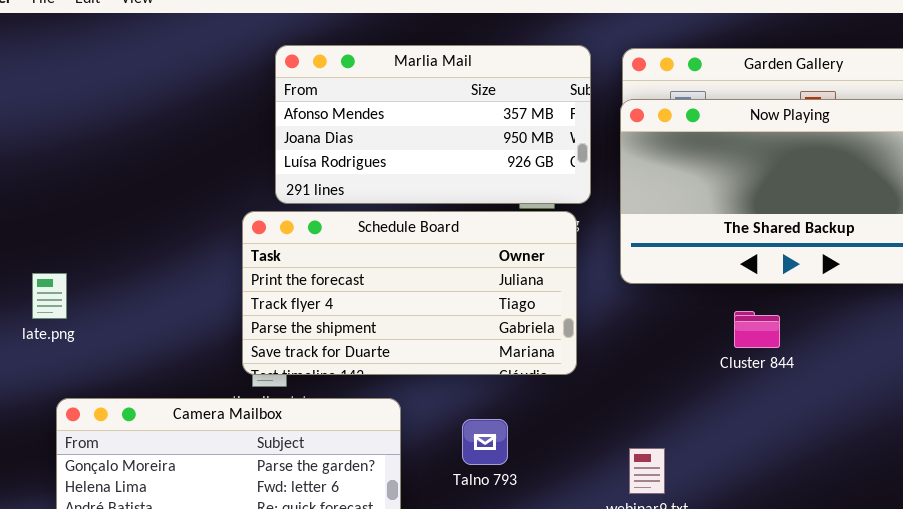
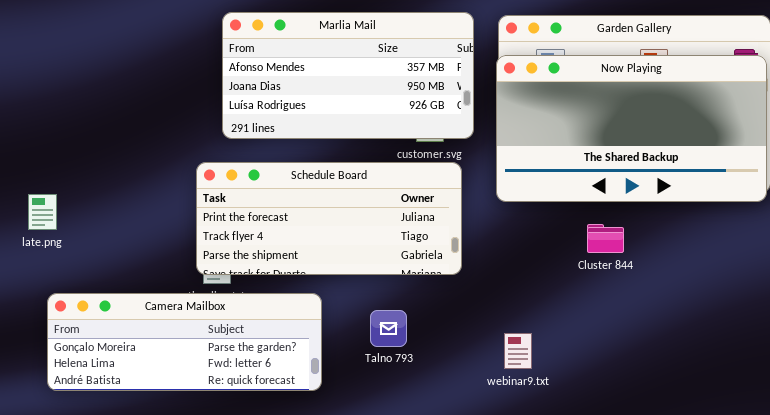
Schedule Board: [242,211,577,375] -> [196,162,462,275], resized

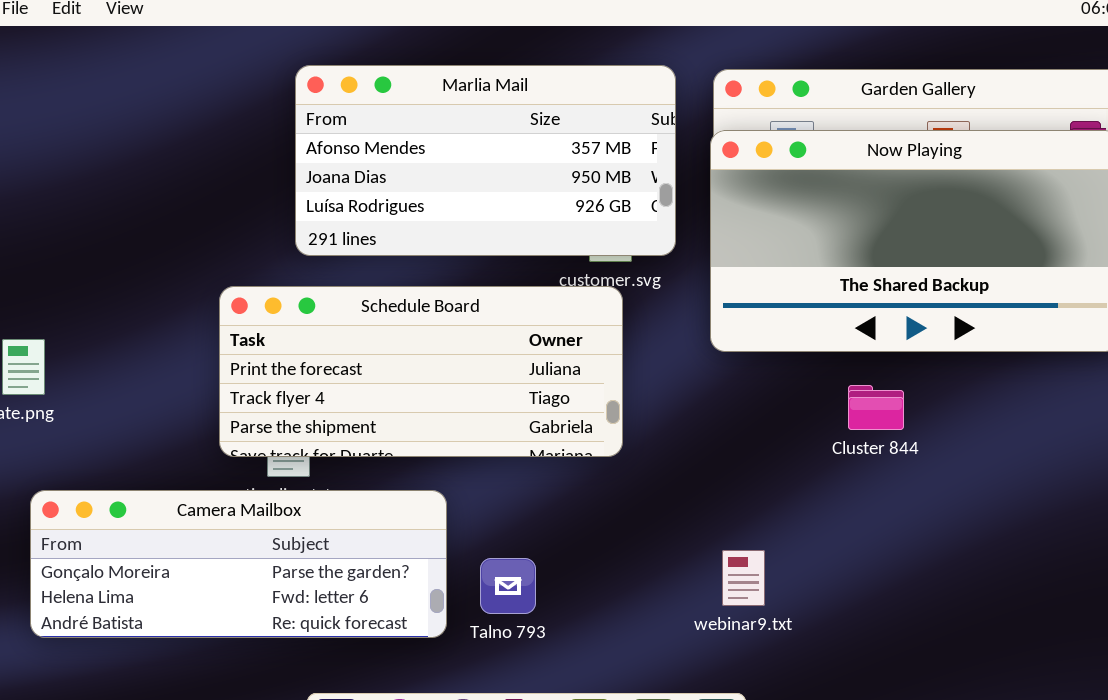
Schedule Board: [196,162,462,275] -> [219,286,623,457], moved
Talno 793: [370,310,407,347] -> [480,558,536,614], moved

